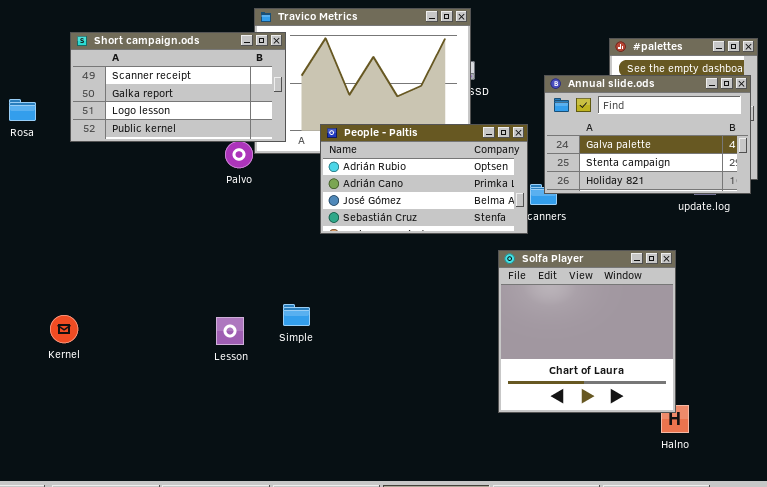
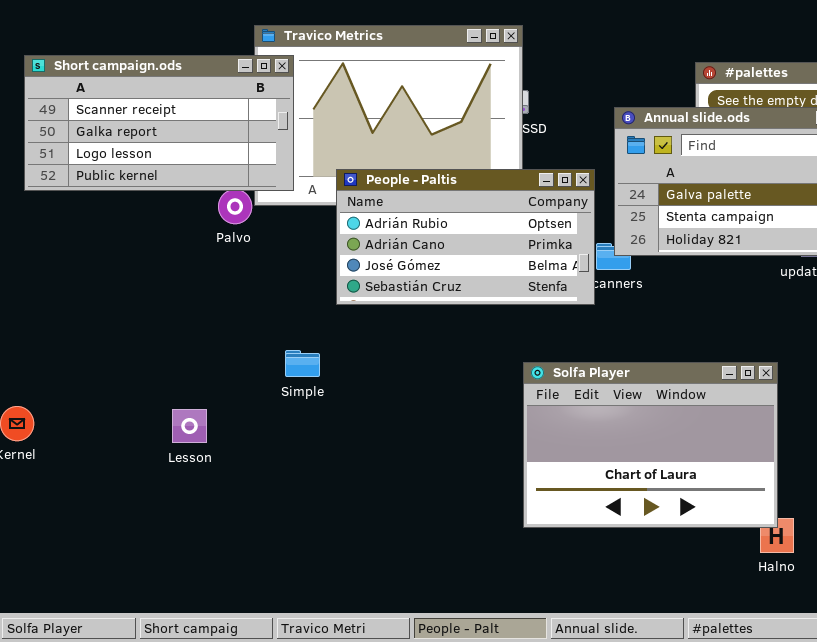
Solfa Player: [498,250,676,413] -> [523,362,778,528], resized
Simple: [283,304,310,326] -> [285,350,320,377], moved
Lesson: [216,317,244,345] -> [172,409,207,443], moved

